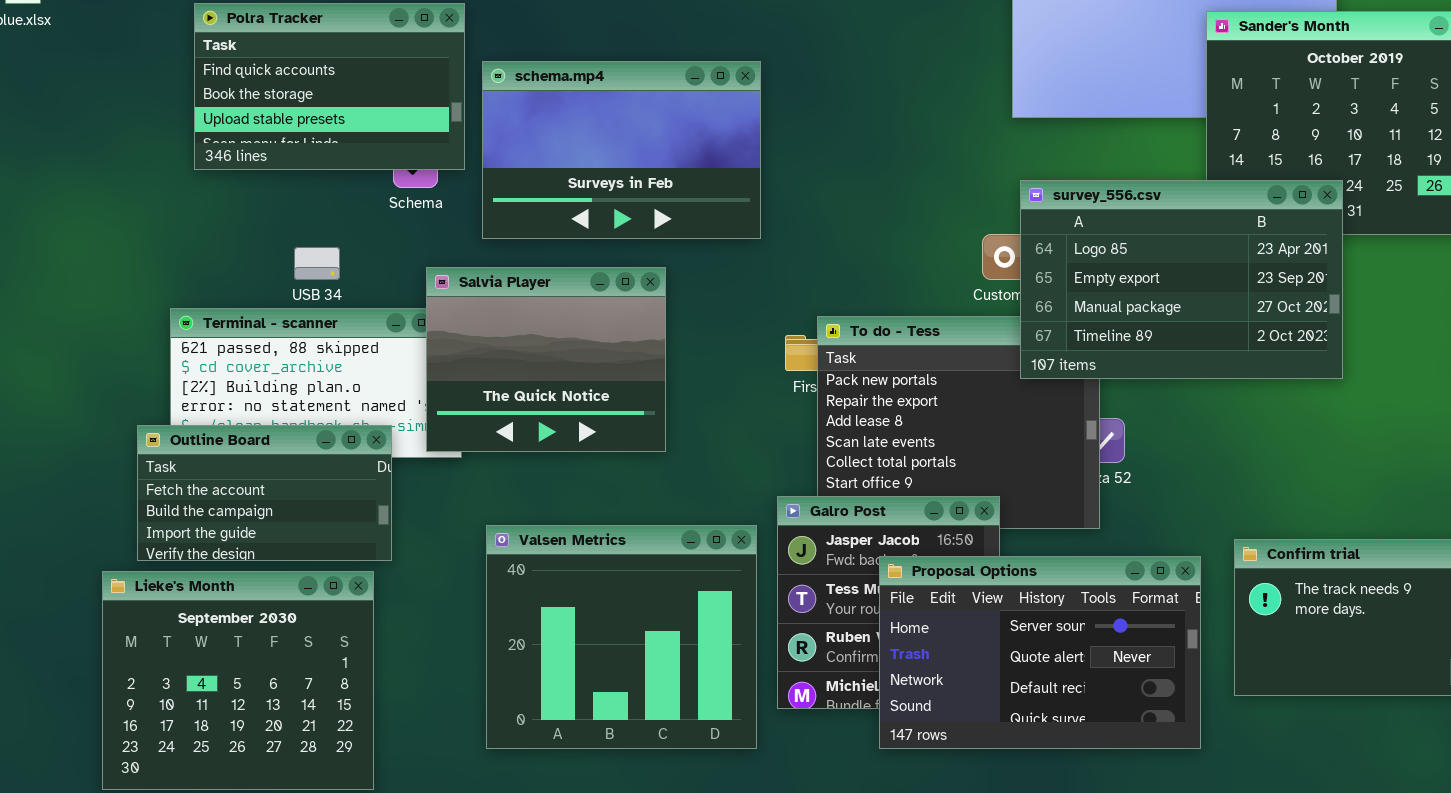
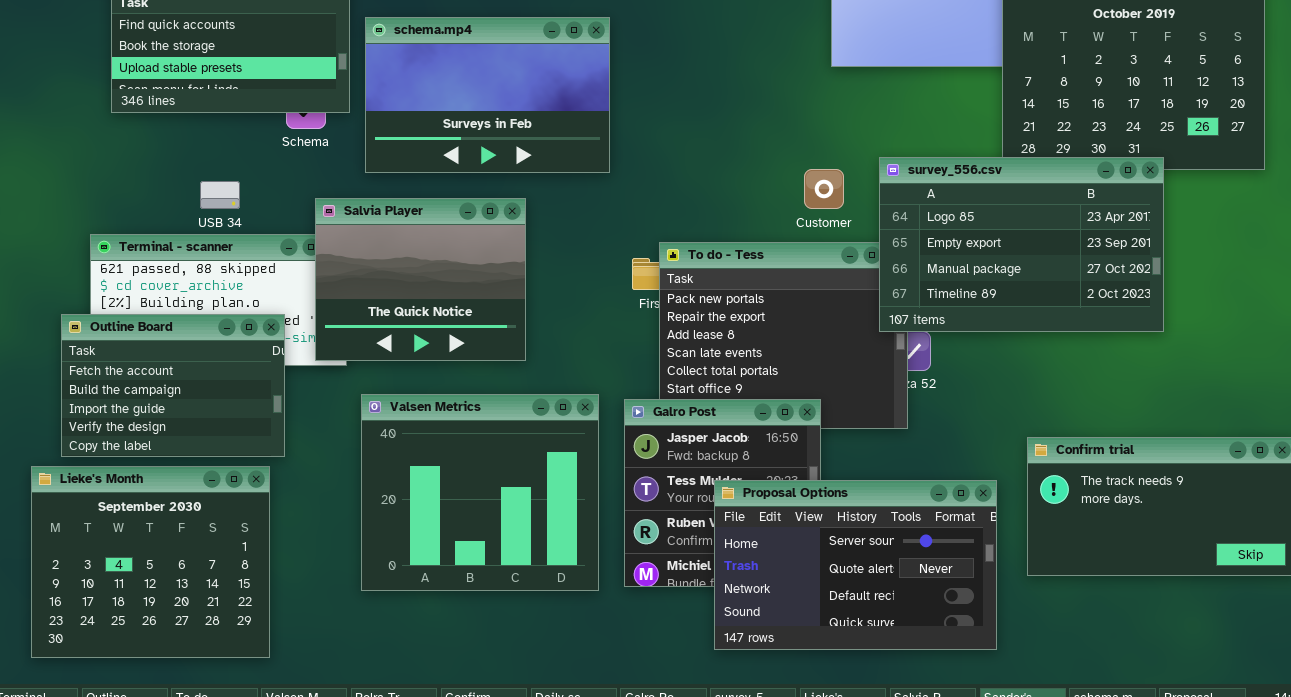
survey_556.csv: [1020,180,1343,379] -> [879,157,1164,332], moved
Outline Board: [137,425,392,561] -> [61,314,285,457], resized
Valsen Metrics: [486,525,757,749] -> [361,394,599,591], moved
Proposal Options: [879,556,1201,749] -> [714,480,997,650], moved

